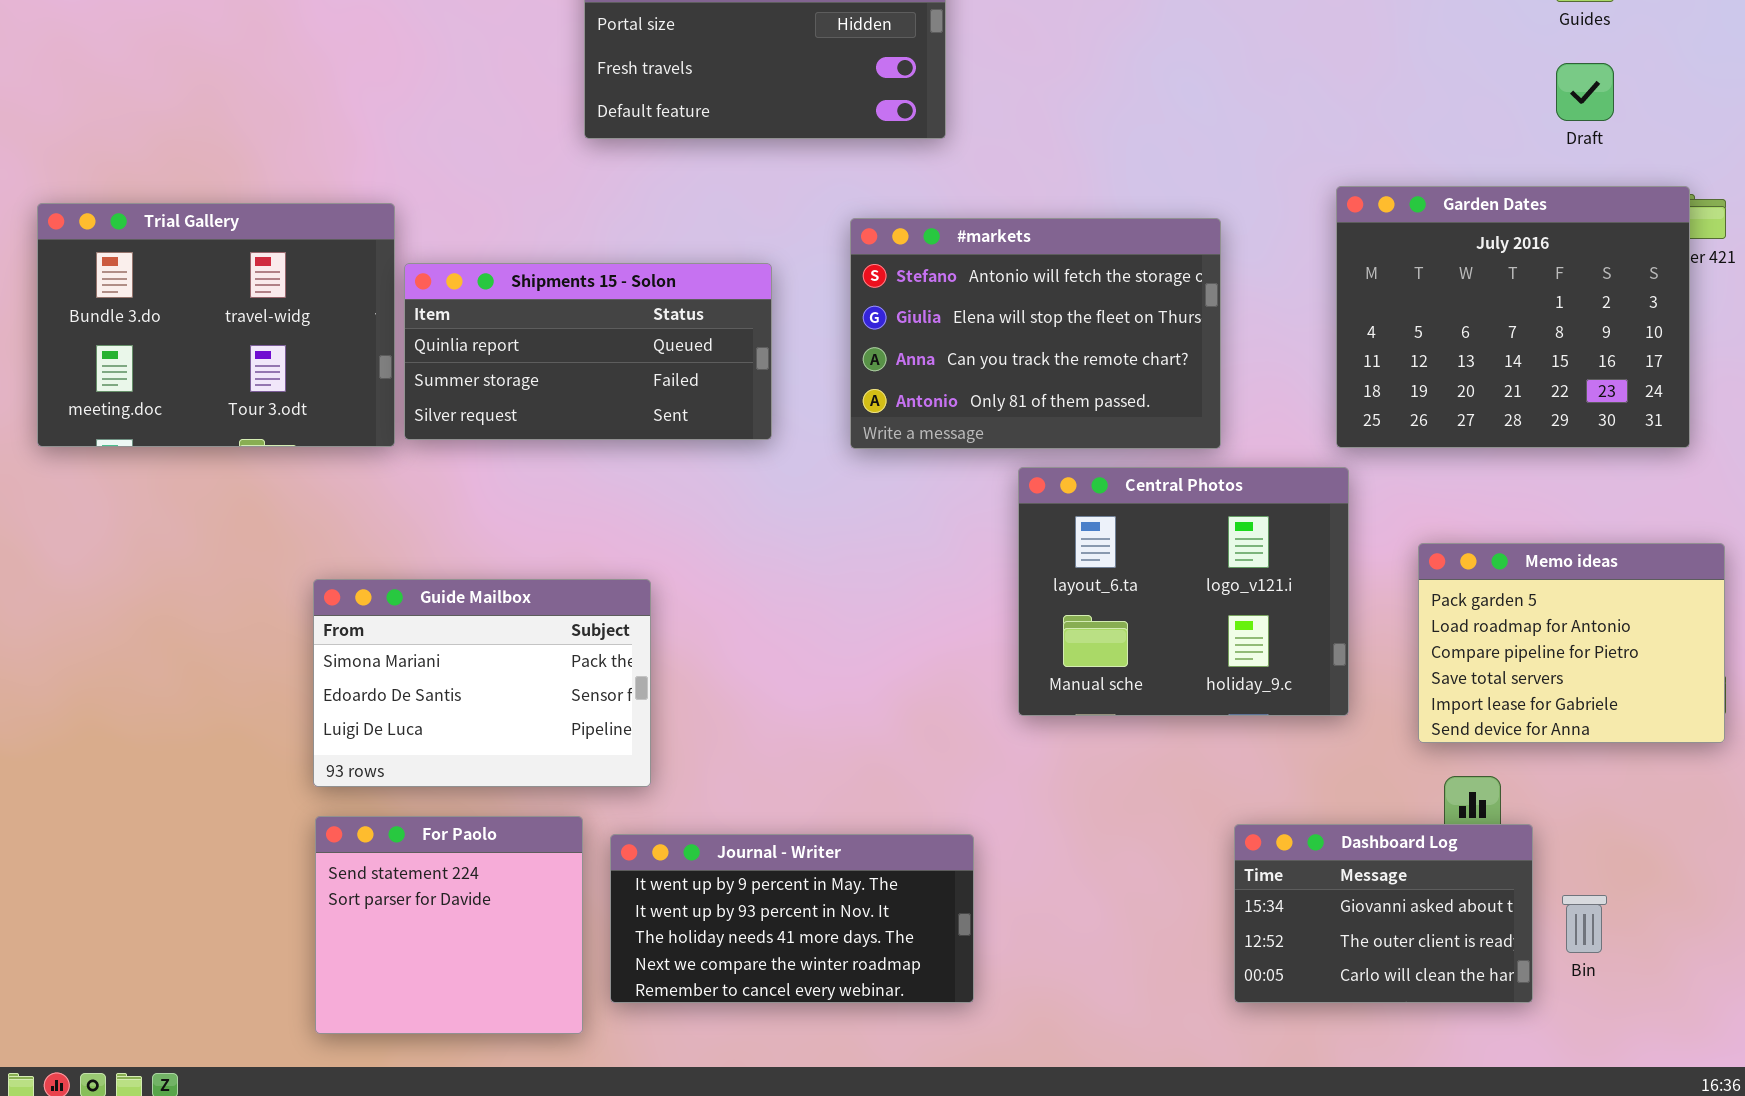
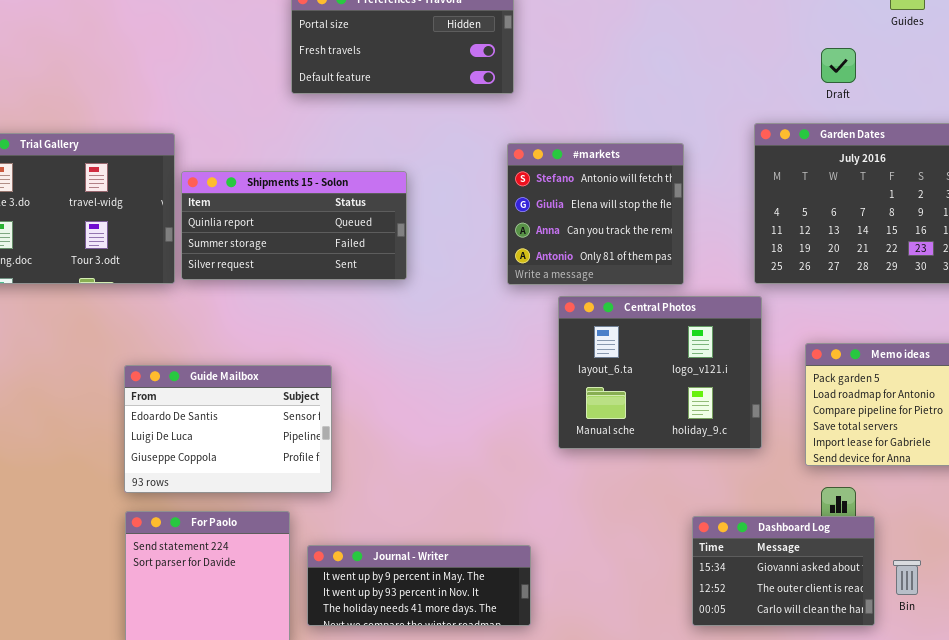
Draft: [1556,63,1614,121] -> [821,48,856,83], moved
#markets: [850,218,1221,449] -> [507,143,684,285], resized
Guide Mailbox: [313,579,651,787] -> [124,365,332,493], scrolled down 1 row
Journal - Writer: [610,834,974,1003] -> [307,545,531,626], resized

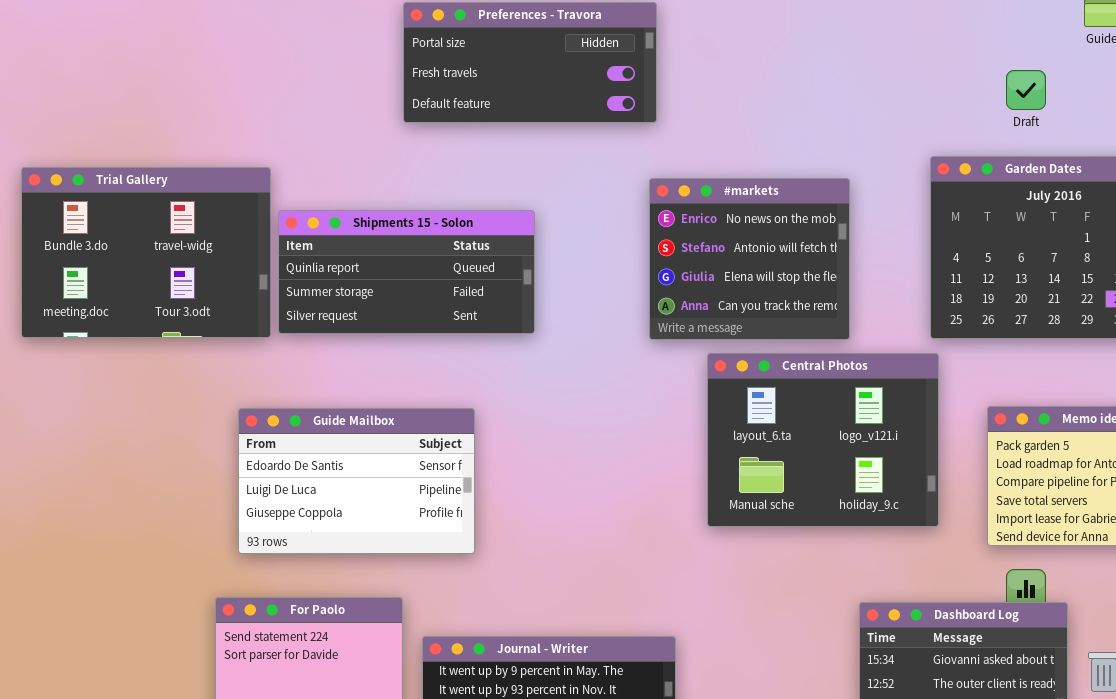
#markets: [507,143,684,285] -> [649,178,850,340], scrolled up 1 row
Guide Mailbox: [124,365,332,493] -> [238,408,475,554], moved

